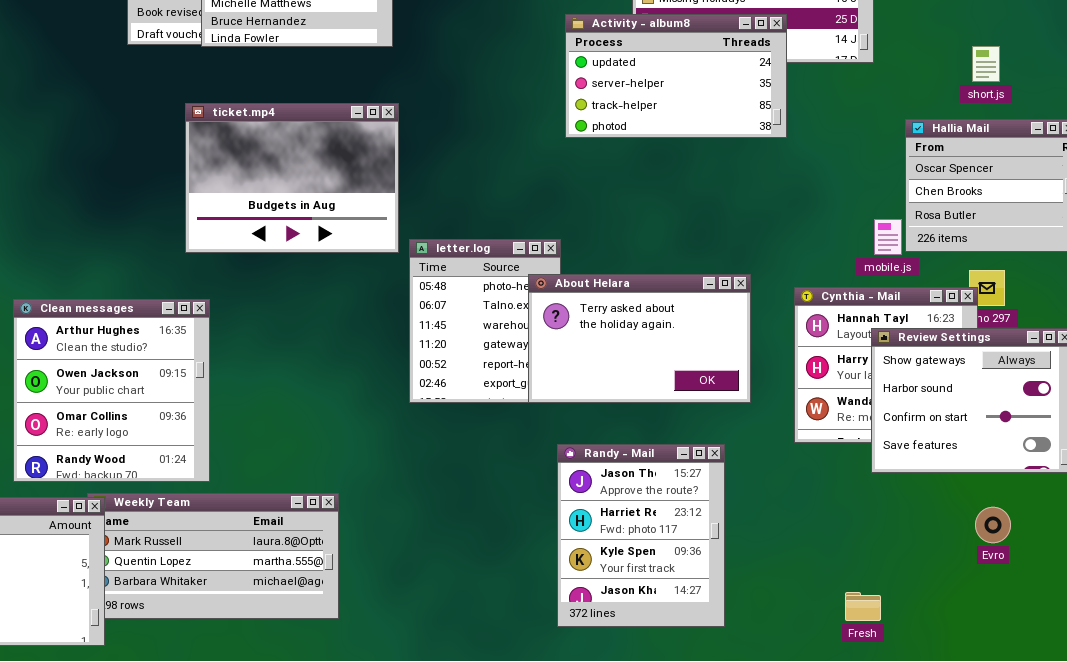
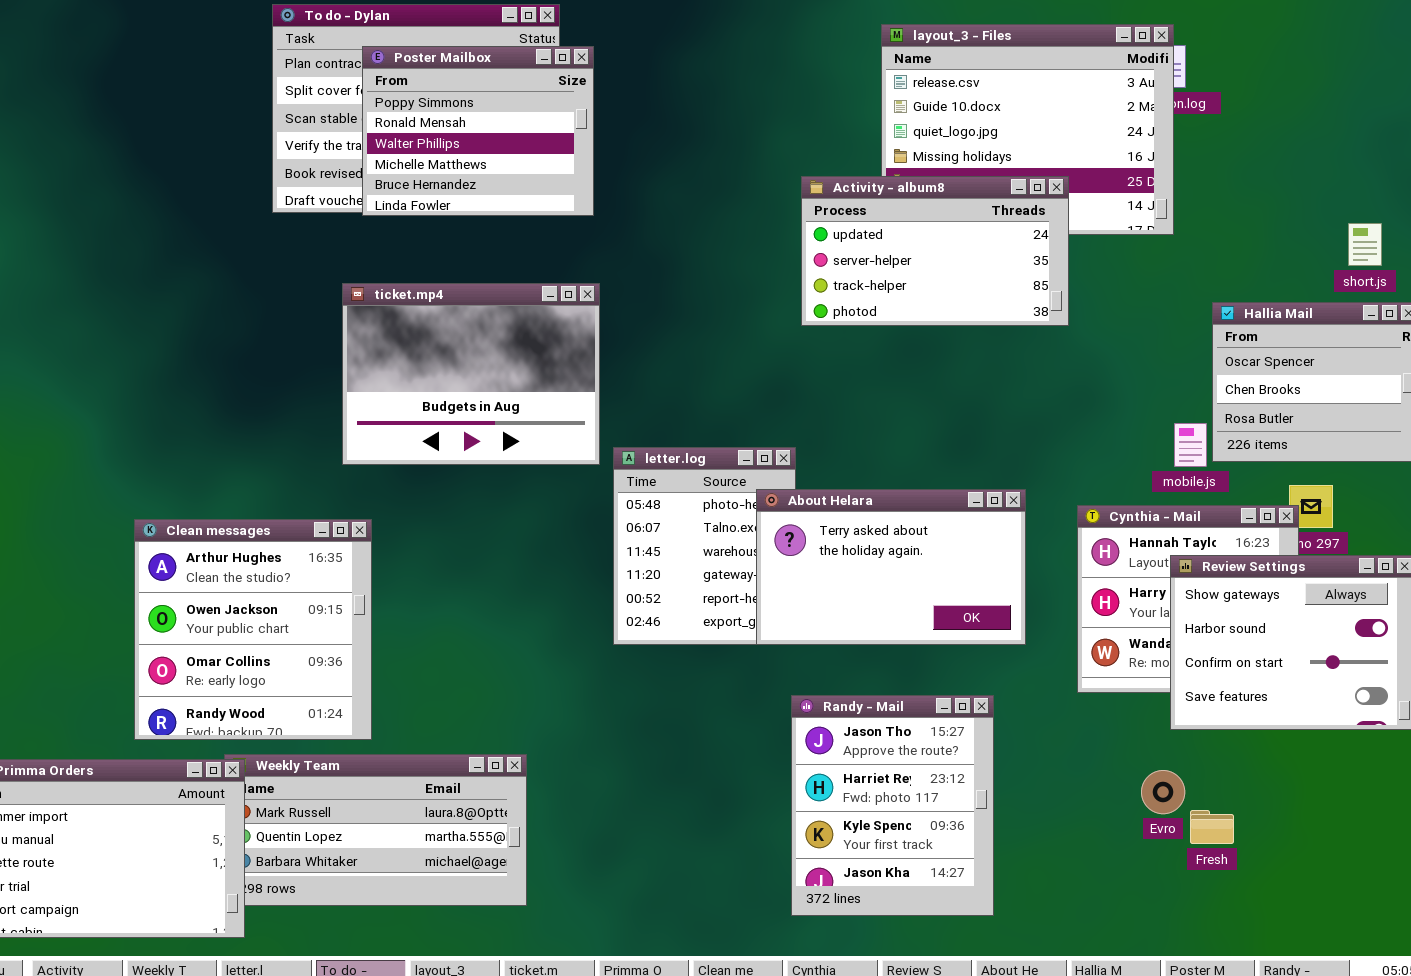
short.js: [972,46,1000,82] -> [1348,223,1382,266], moved
Evro: [975,507,1011,543] -> [1141,770,1185,814], moved
Fresh: [845,592,881,621] -> [1190,810,1234,844], moved

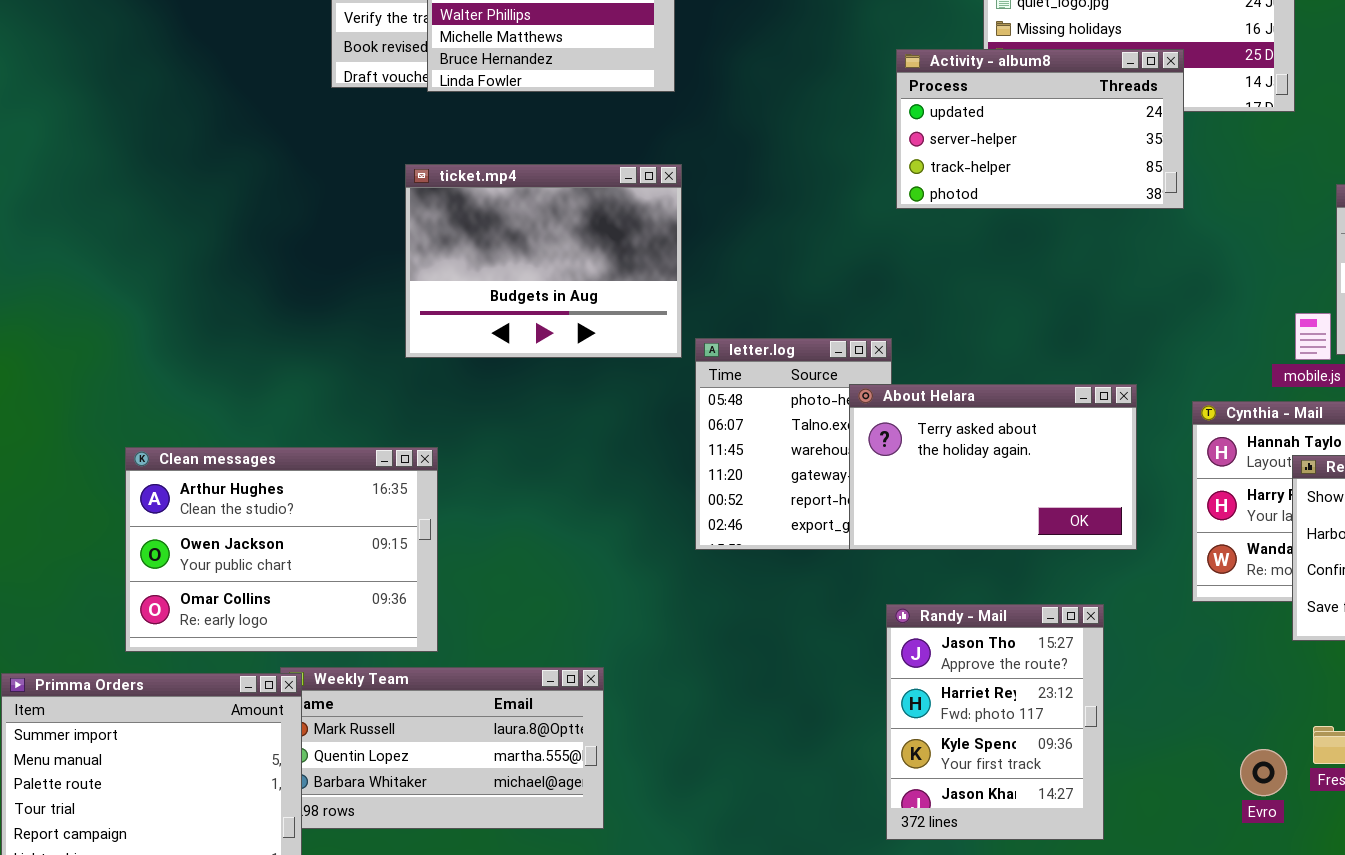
Clean messages: [134,519,372,740] -> [125,447,438,652], resized
Evro: [1141,770,1185,814] -> [1240,749,1287,796], moved

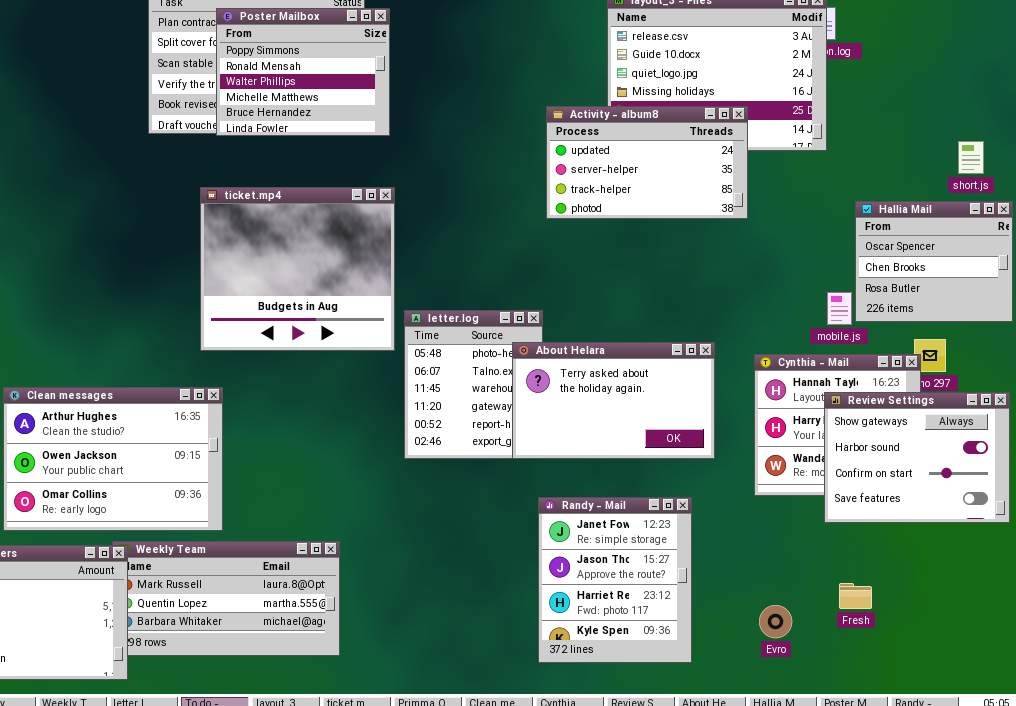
ticket.mp4: [405,164,682,358] -> [200,187,395,351], resized
Randy - Mail: [886,604,1104,840] -> [538,497,692,663], scrolled up 1 row
Evro: [1240,749,1287,796] -> [759,605,792,638], moved

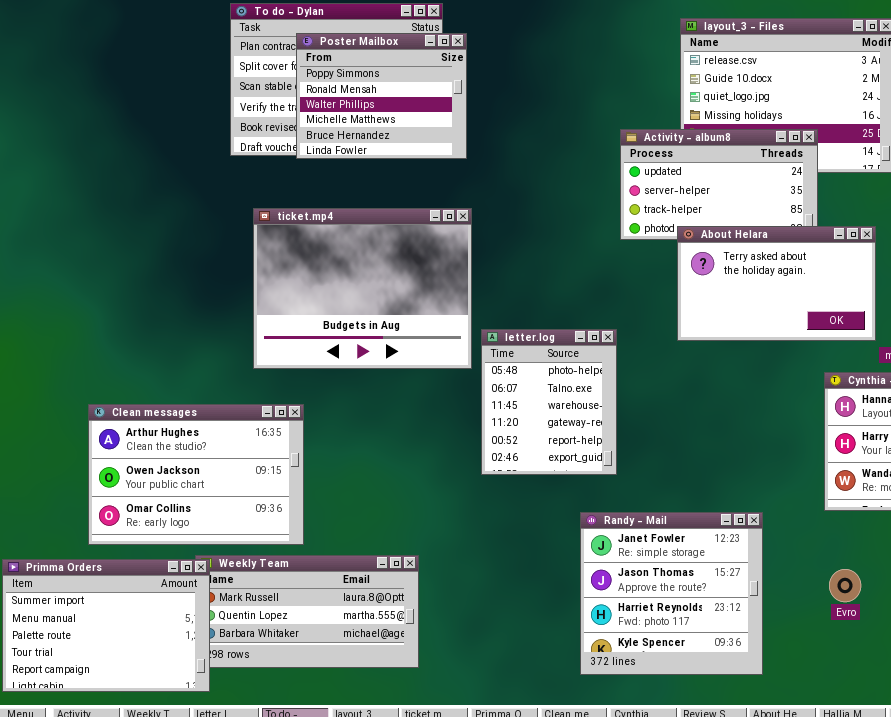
ticket.mp4: [200,187,395,351] -> [253,208,472,369], resized
About Helara: [512,342,715,459] -> [677,226,876,341], moved
Randy - Mail: [538,497,692,663] -> [580,512,763,675], resized
Evro: [759,605,792,638] -> [829,569,861,602], moved

